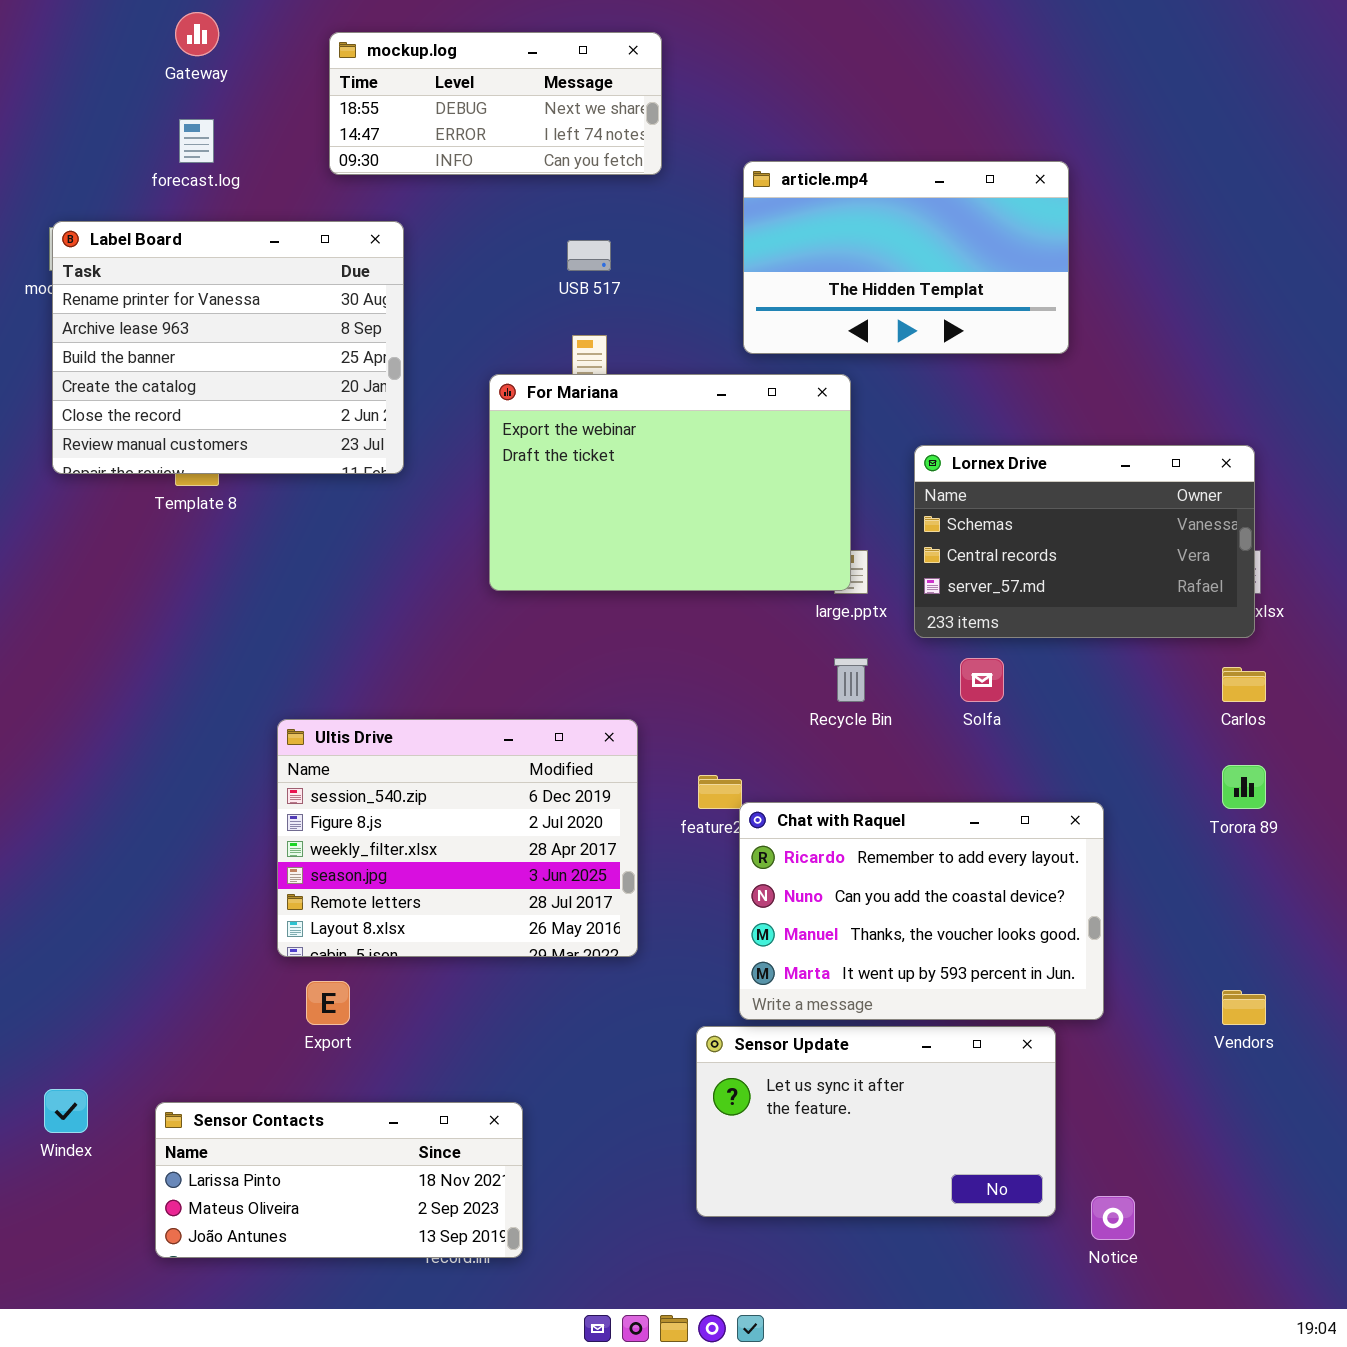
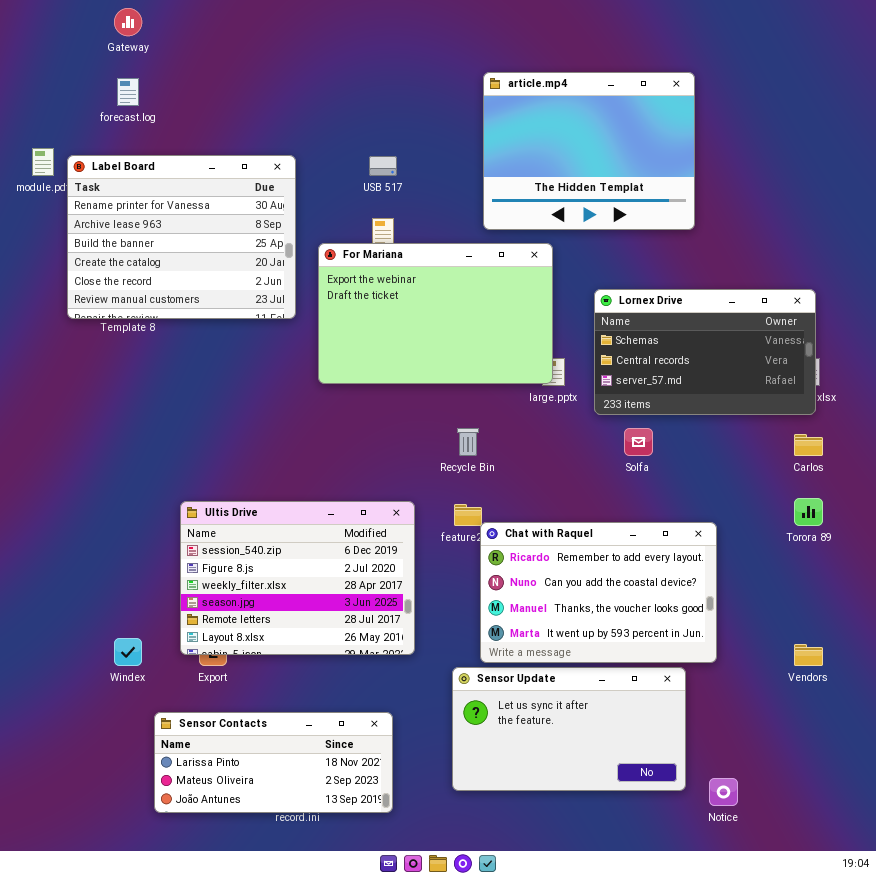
mockup.log: [329,32,662,175] -> none, closed
article.mp4: [743,161,1069,354] -> [483,72,695,230], resized
Label Board: [52,221,404,474] -> [67,155,296,319], moved
Recycle Bin: [834,658,868,702] -> [457,428,479,456], moved
Ultis Drive: [277,719,638,957] -> [180,501,415,655], moved
Windex: [44,1089,88,1133] -> [114,638,142,666], moved
Sensor Contacts: [155,1102,523,1258] -> [154,712,393,813], moved

